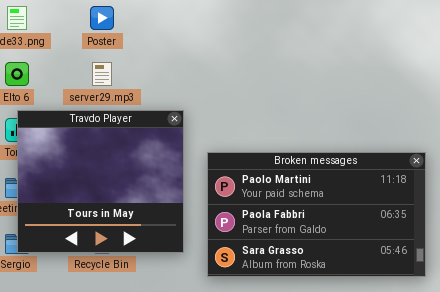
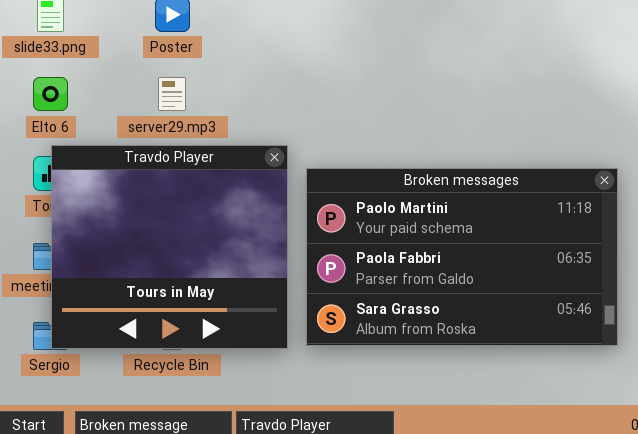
Broken messages: [207,152,426,277] -> [306,168,618,346], moved

